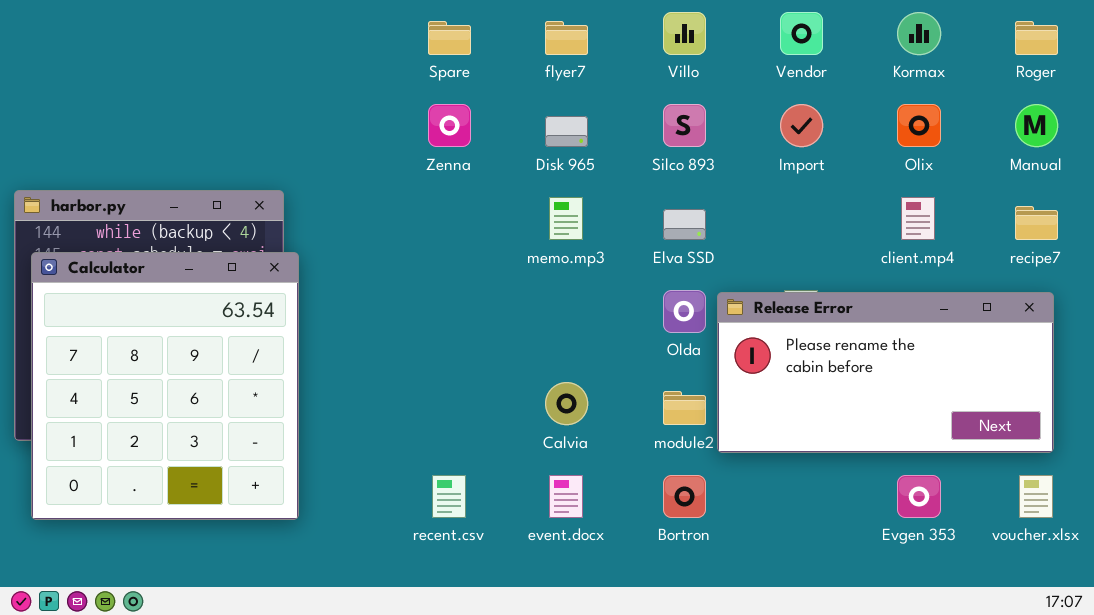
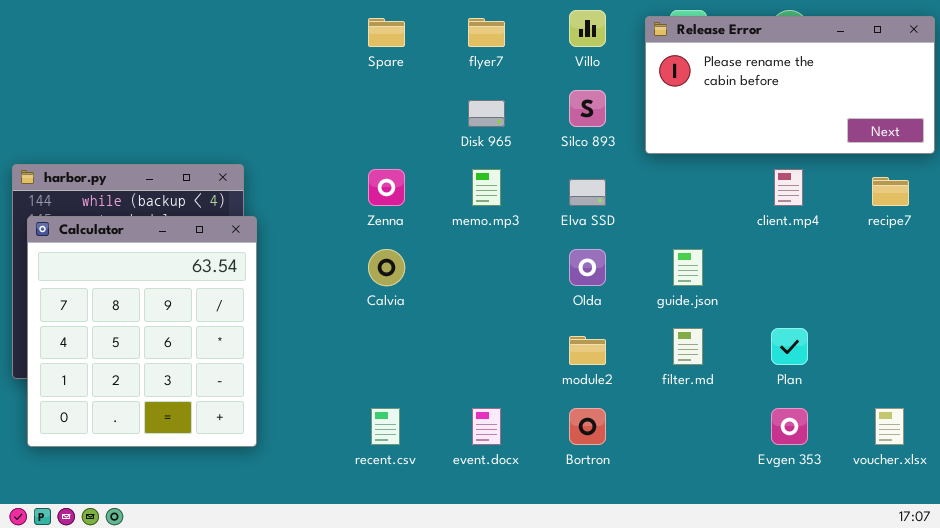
Zenna: [428,104,471,147] -> [368,169,405,206], moved
Release Error: [717,292,1054,453] -> [645,16,935,154], moved
Calvia: [545,382,588,425] -> [368,249,405,286], moved

